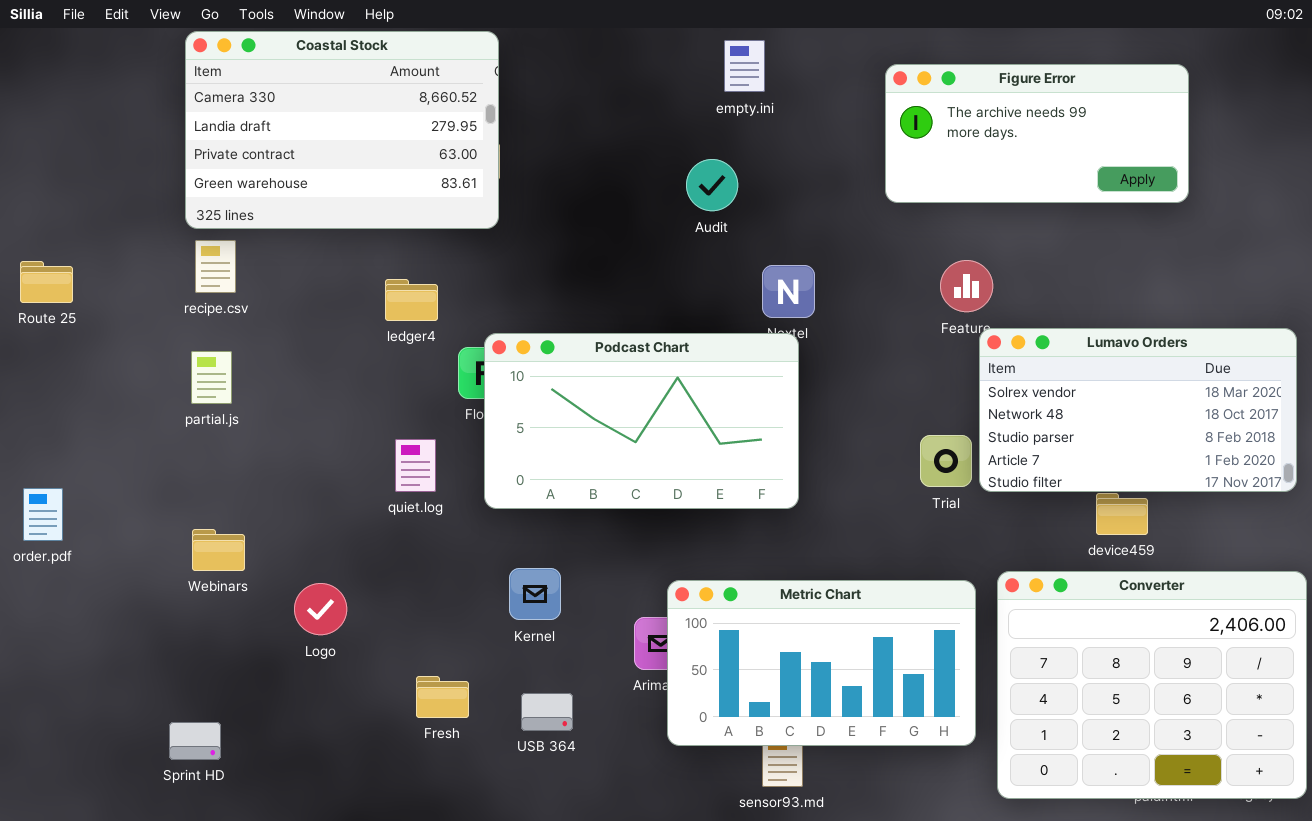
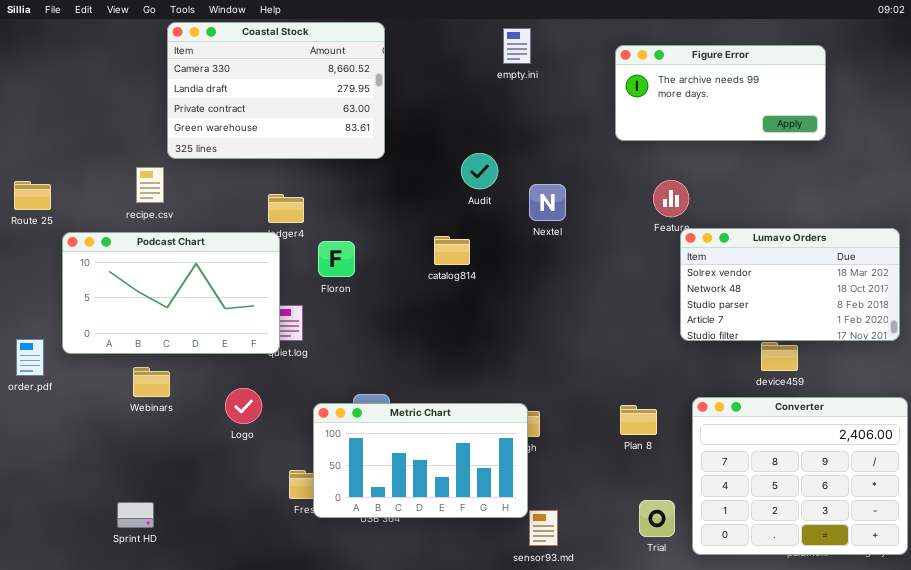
Coastal Stock: [185,31,499,229] -> [167,22,385,159], moved
Audit: [686,159,738,211] -> [461,153,498,189], moved
Podcast Chart: [484,333,799,509] -> [62,232,280,354], moved
Trial: [920,435,972,487] -> [639,500,675,537], moved
Metric Chart: [667,580,976,746] -> [313,403,528,518], moved
Logo: [294,583,347,635] -> [225,388,262,424], moved

